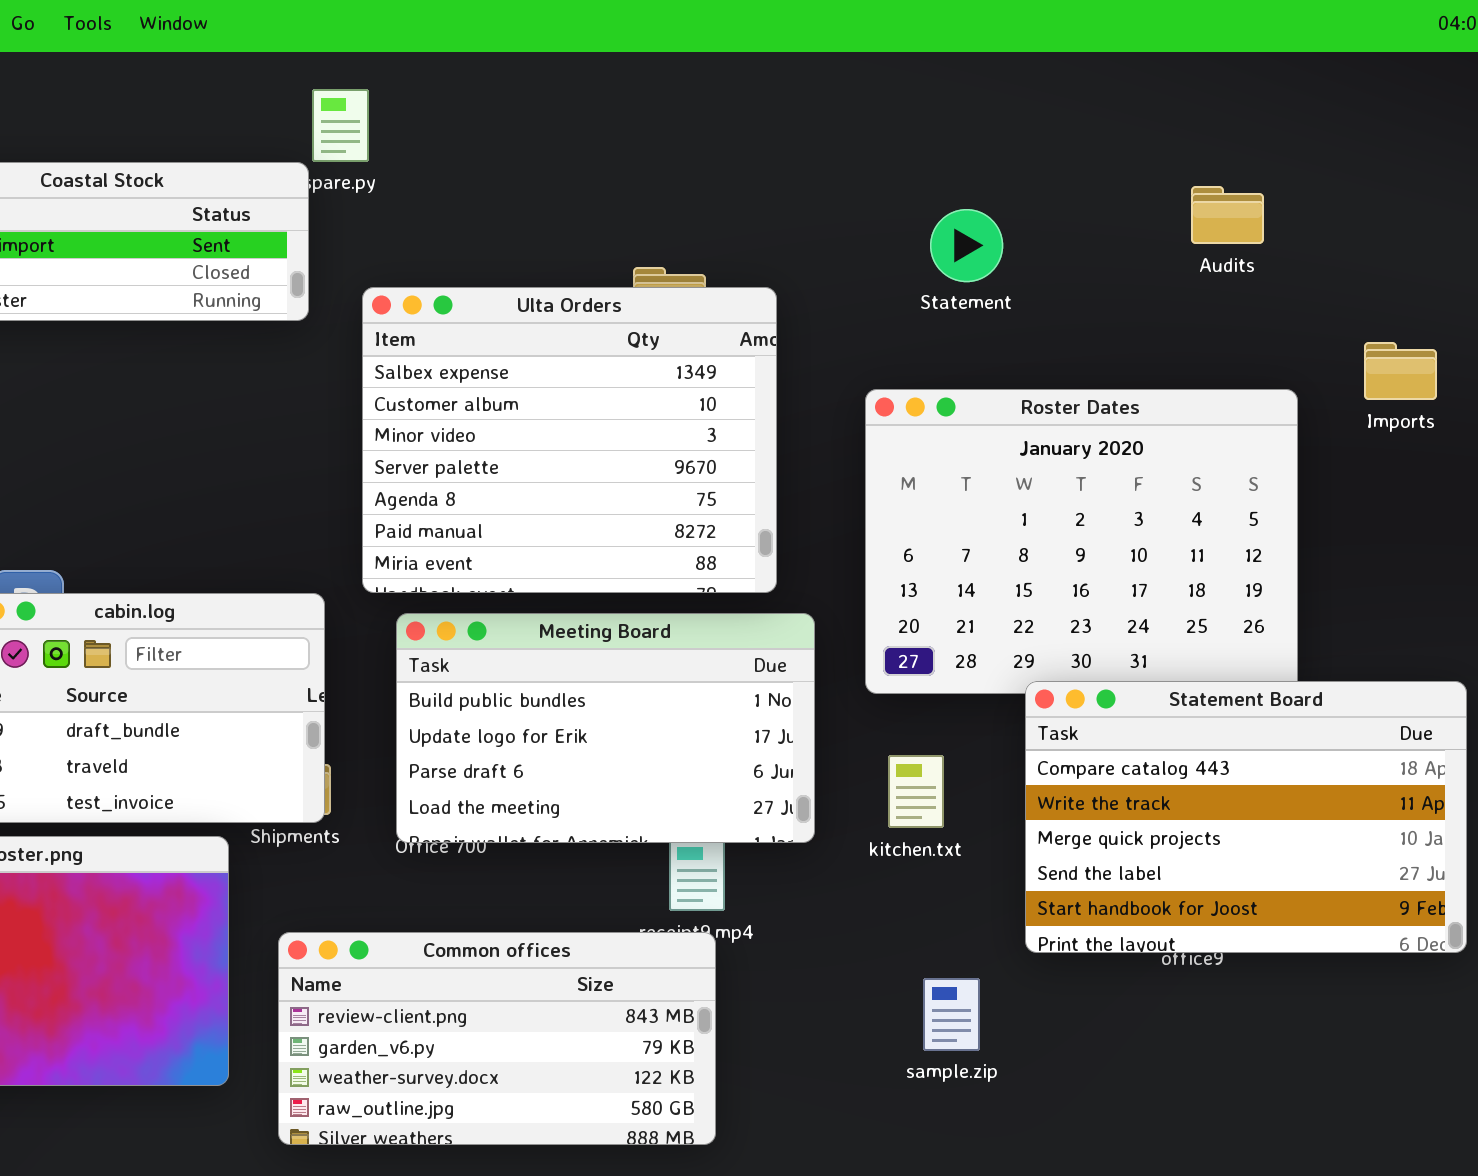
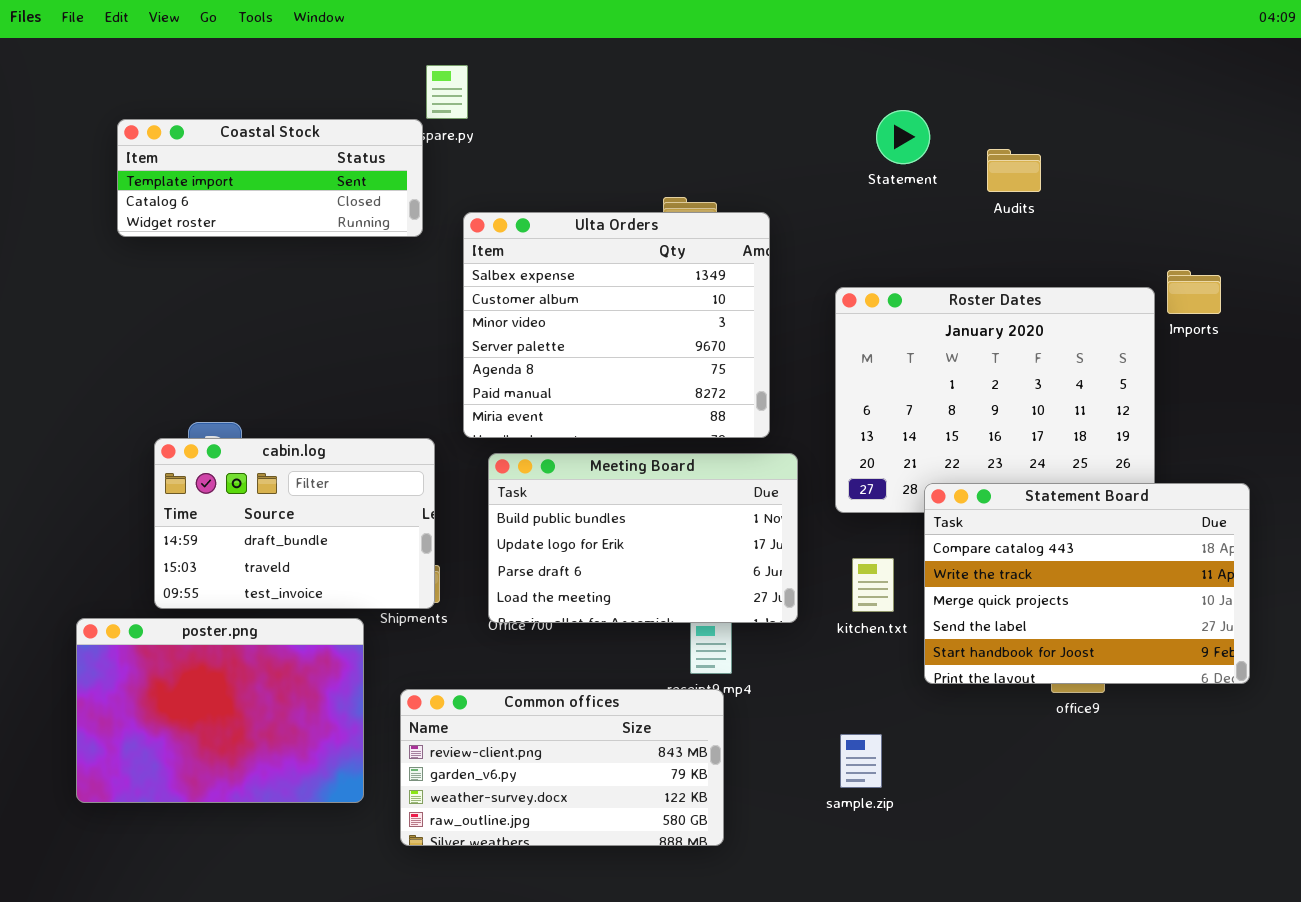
Audits: [1191,186,1264,244] -> [987,149,1041,192], moved
Statement: [930,209,1003,282] -> [876,110,930,164], moved
Imports: [1364,342,1437,400] -> [1167,270,1221,314], moved
Statement Board: [1025,681,1467,953] -> [924,483,1250,684], moved
sample.zip: [923,978,980,1051] -> [840,734,882,788], moved

